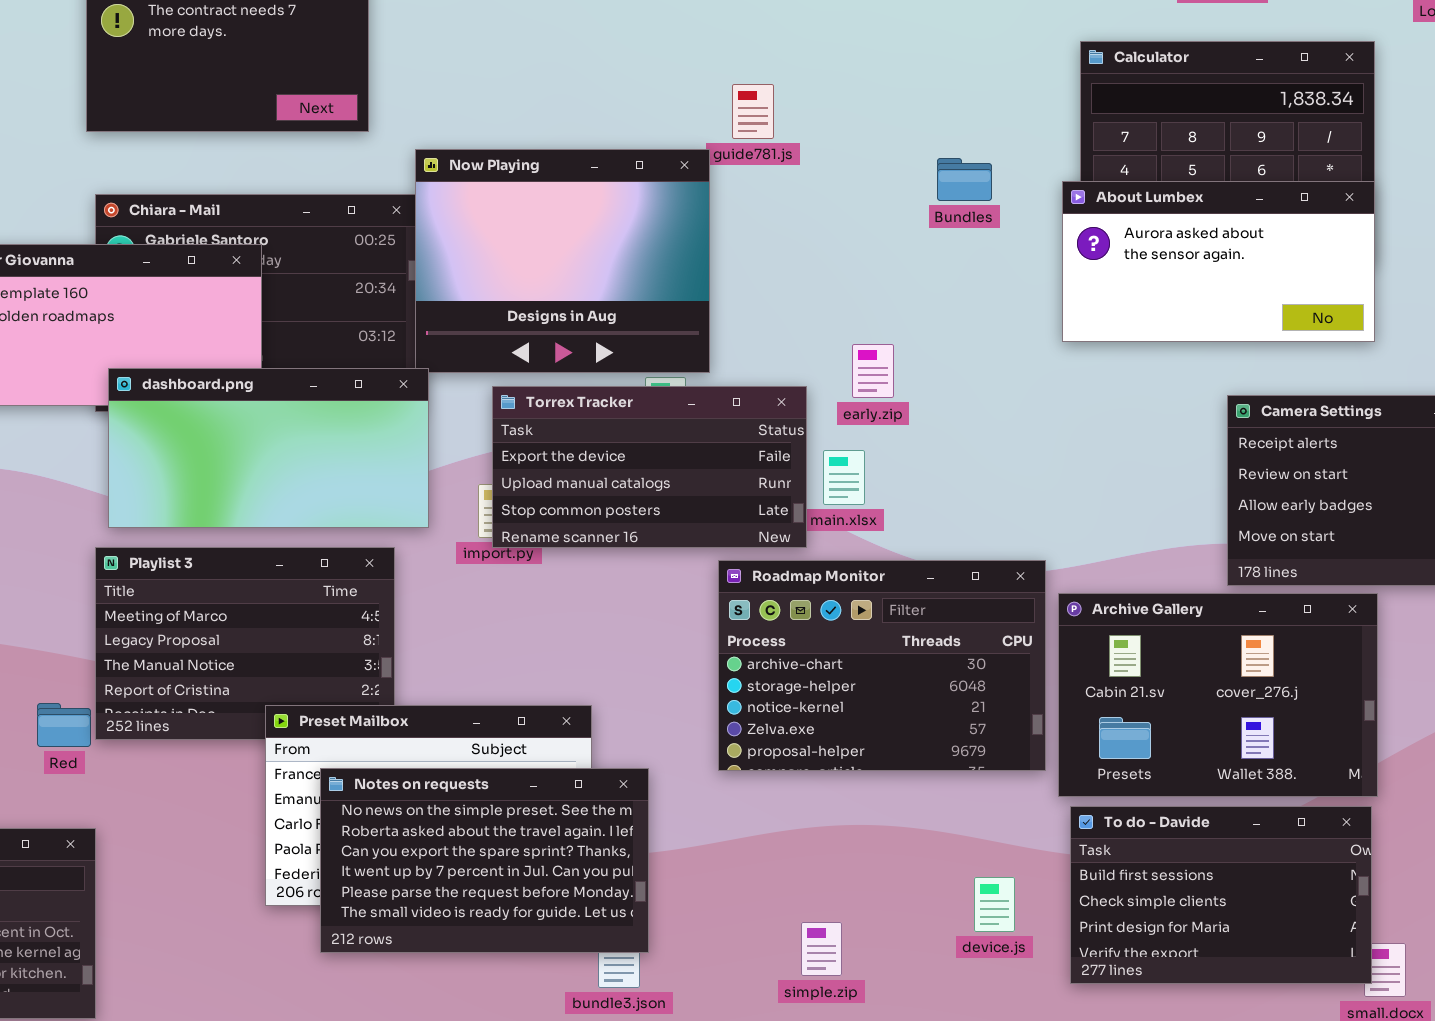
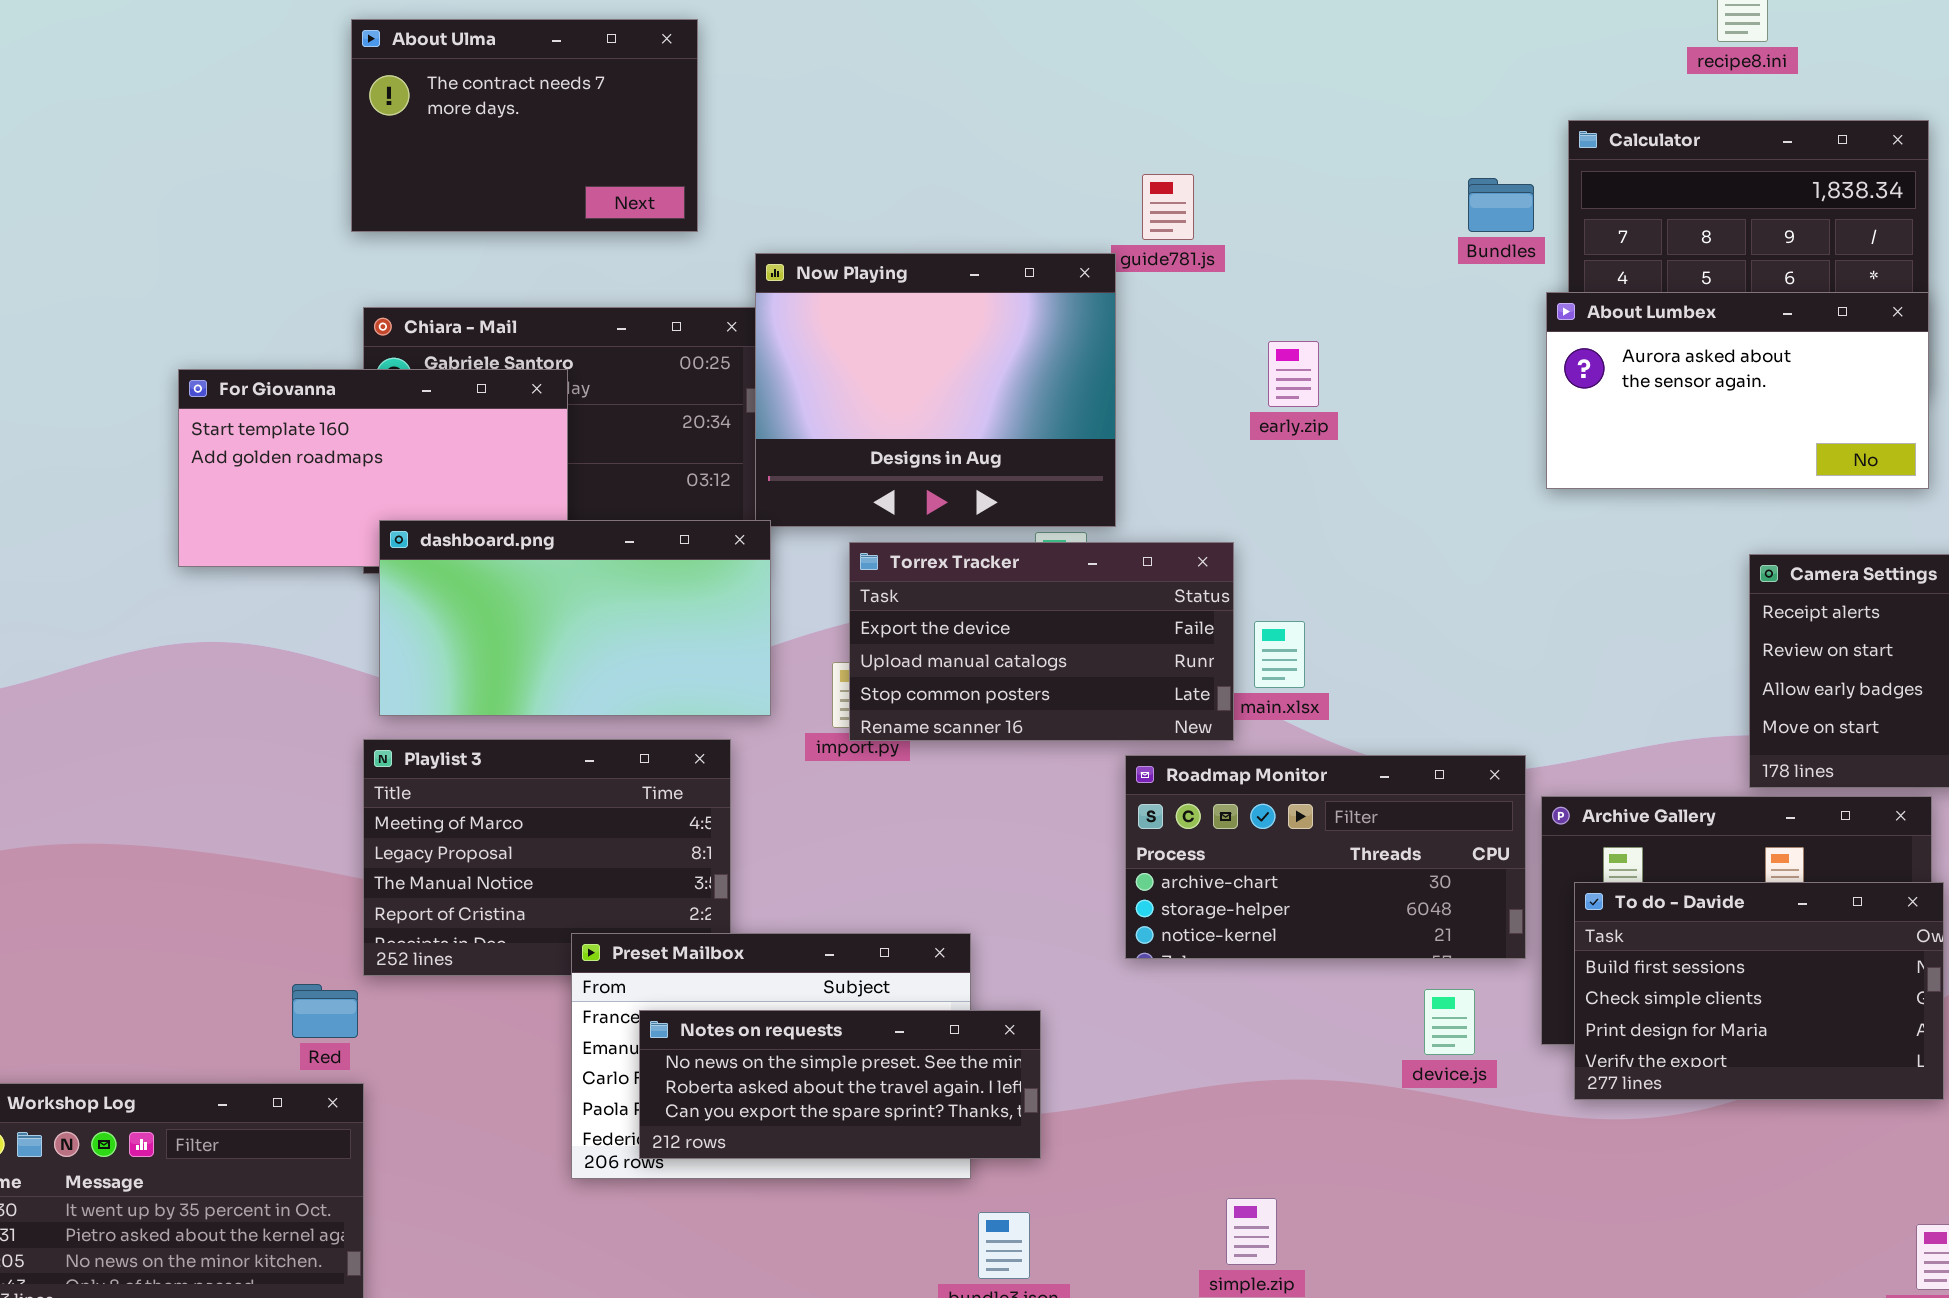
Bundles: [937,158,992,201] -> [1468,178,1534,232], moved
early.zip: [852,344,894,398] -> [1268,341,1319,407], moved
Roadmap Monitor: [718,560,1046,771] -> [1125,755,1526,959], resized
Red: [37,703,91,747] -> [292,984,358,1038], moved
Notes on requests: [320,768,649,953] -> [639,1010,1041,1159], resized
To do - Davide: [1070,806,1372,984] -> [1574,882,1944,1100], moved
device.js: [974,877,1015,932] -> [1424,989,1475,1055], moved

